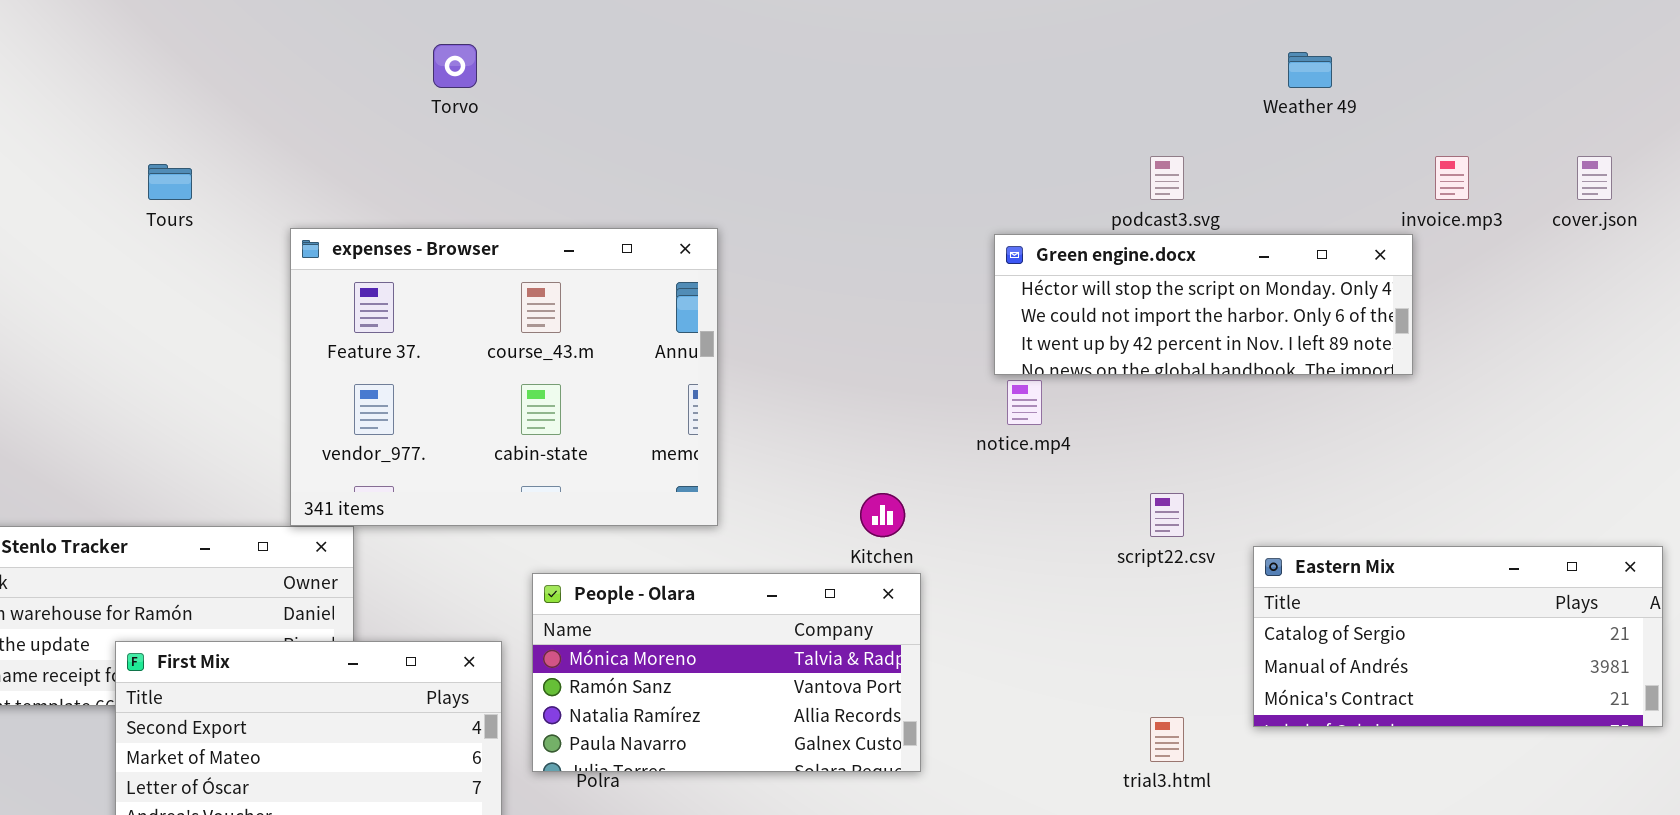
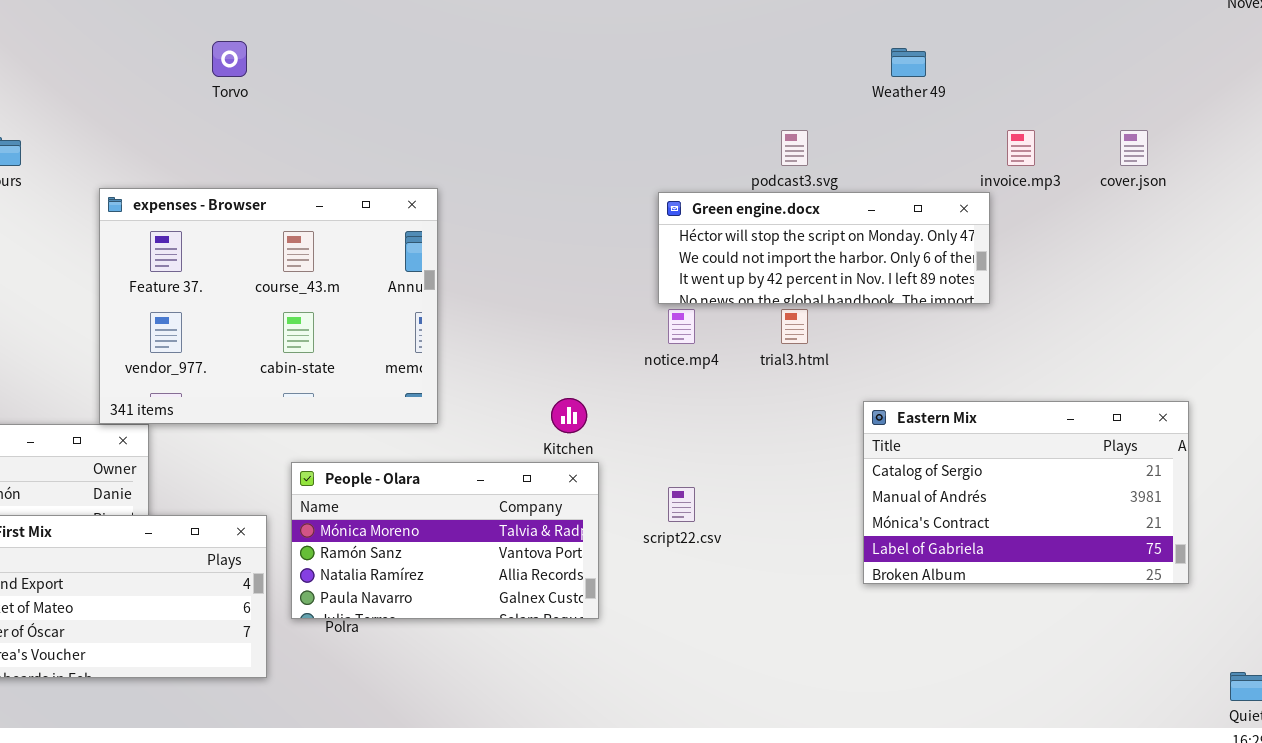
script22.csv: [1150,493,1184,537] -> [668,487,695,522], moved
Eastern Mix: [1253,546,1663,727] -> [863,401,1189,584], resized
trial3.html: [1150,717,1184,762] -> [781,309,808,344], moved

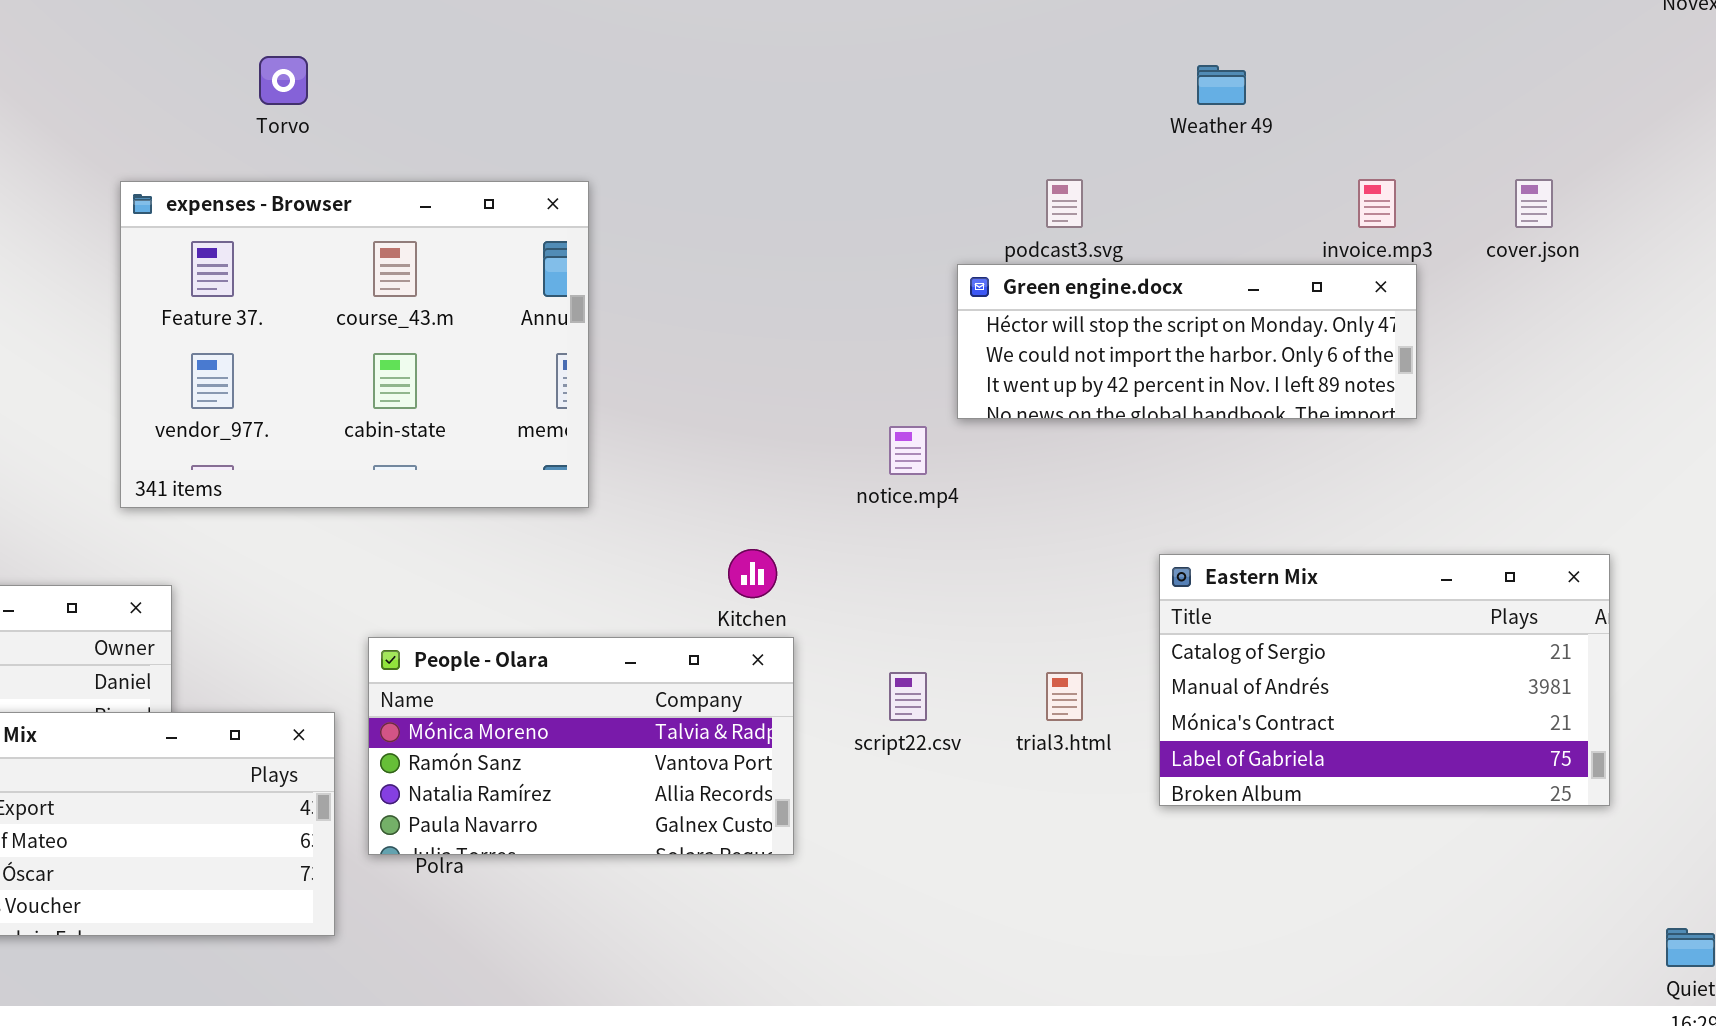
expenses - Browser: [99,188,438,424] -> [120,181,589,508], moved
Green engine.docx: [658,192,990,304] -> [957,264,1417,419], moved
trial3.html: [781,309,808,344] -> [1046,672,1083,721], moved

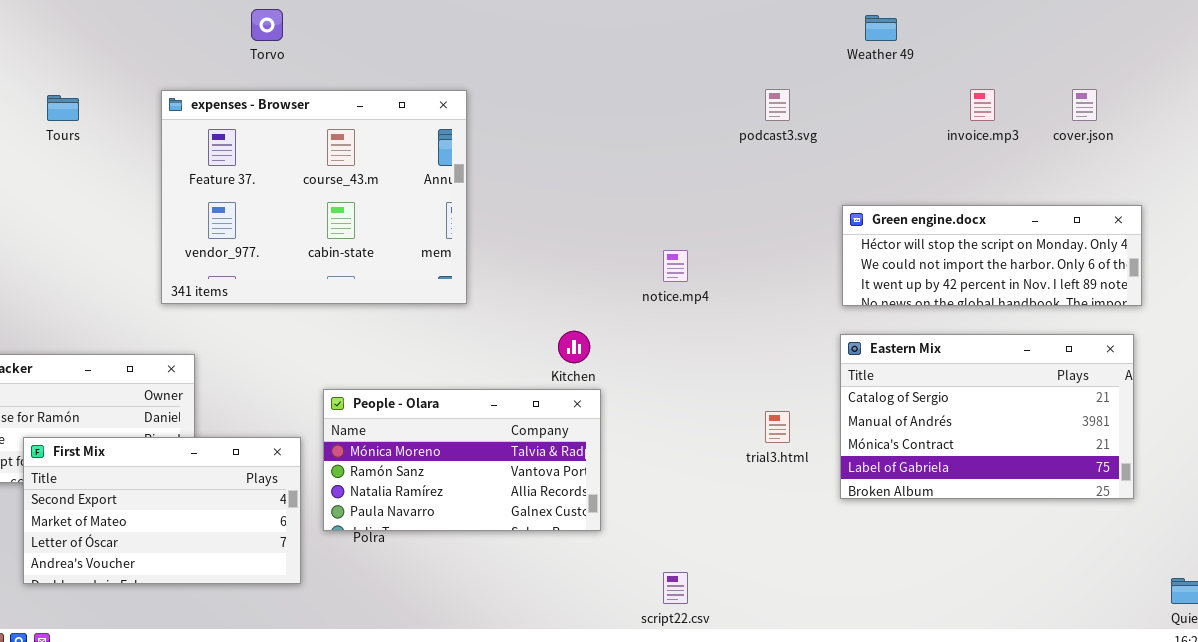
Green engine.docx: [957,264,1417,419] -> [842,205,1142,306], moved
script22.csv: [889,672,927,721] -> [663,572,688,604], moved

